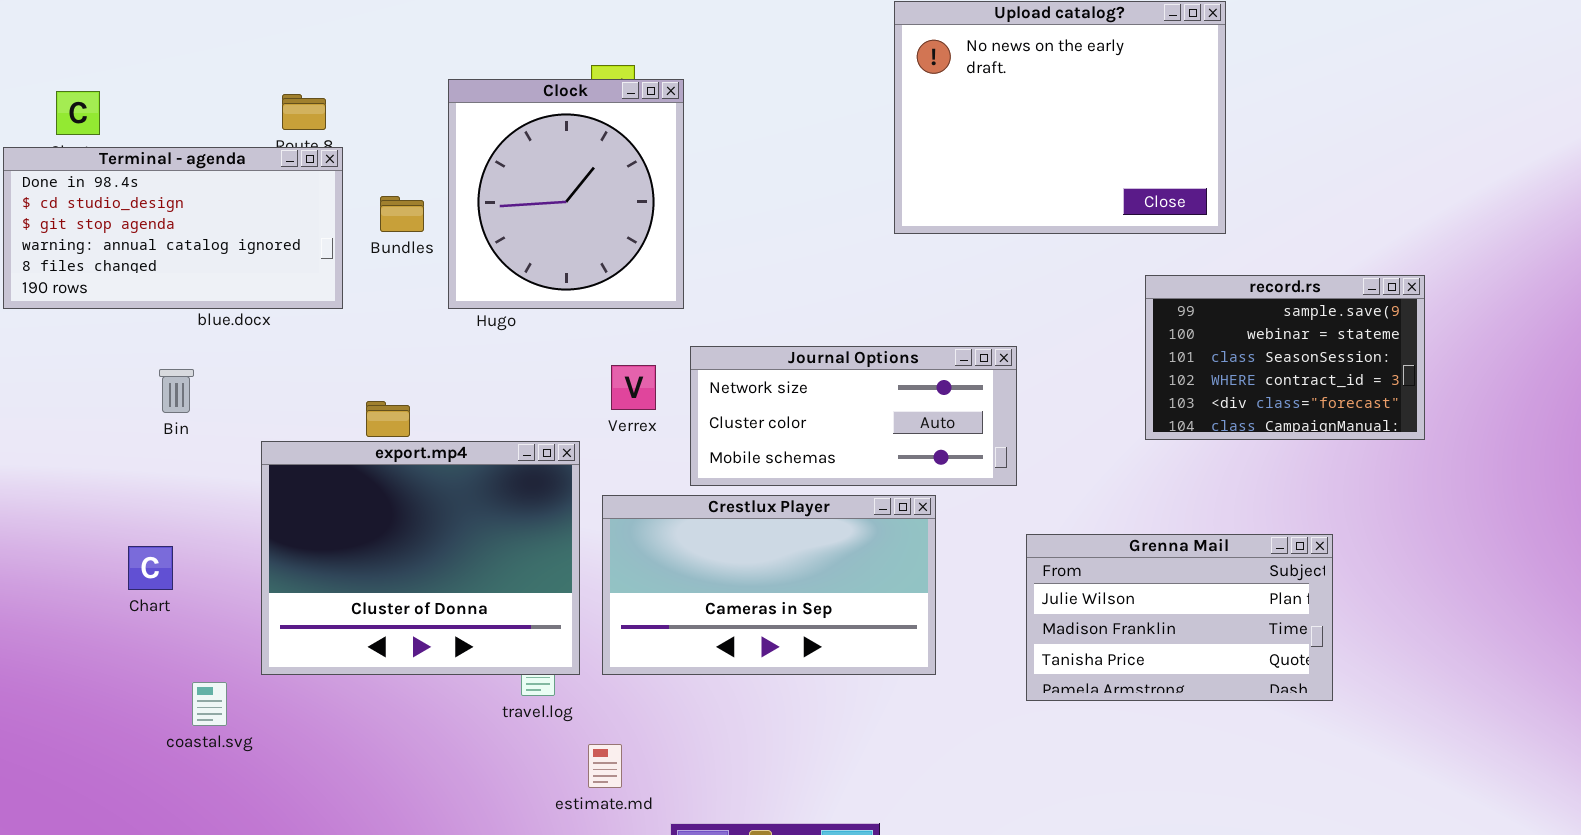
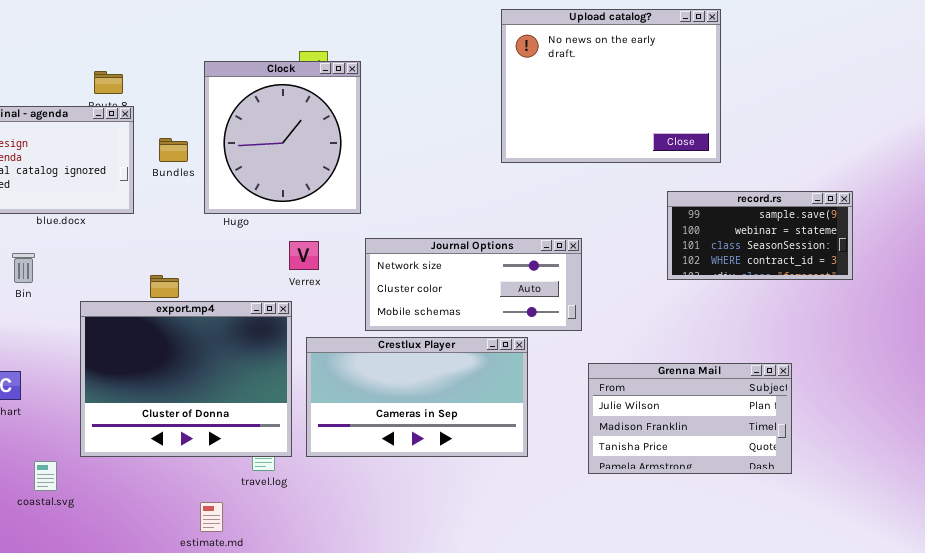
record.rs: [1145,275,1425,440] -> [667,191,853,280], resized
Verrex: [611,365,656,410] -> [289,241,319,270], moved
estimate.md: [588,744,622,788] -> [200,502,223,532], moved

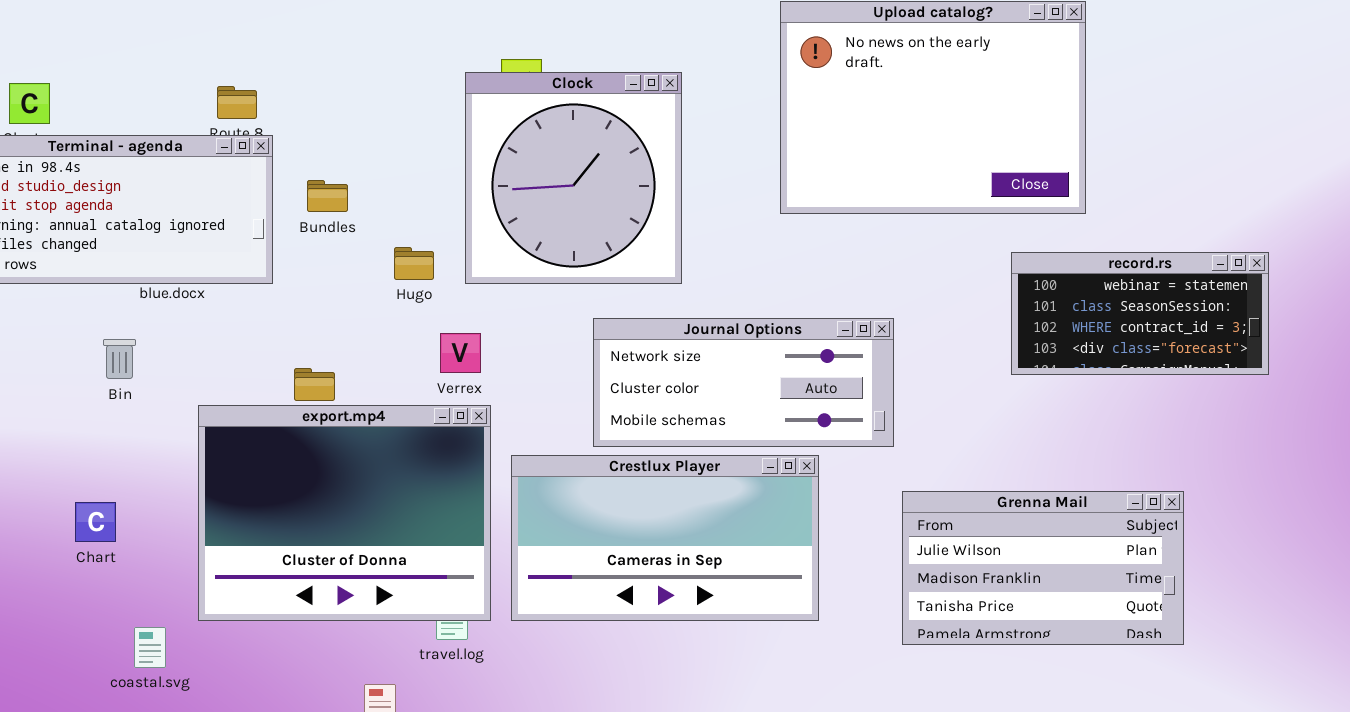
Clock: [204,61,361,214] -> [465,72,682,284], moved
record.rs: [667,191,853,280] -> [1011,252,1269,375], scrolled down 1 row
Verrex: [289,241,319,270] -> [440,333,481,373], moved

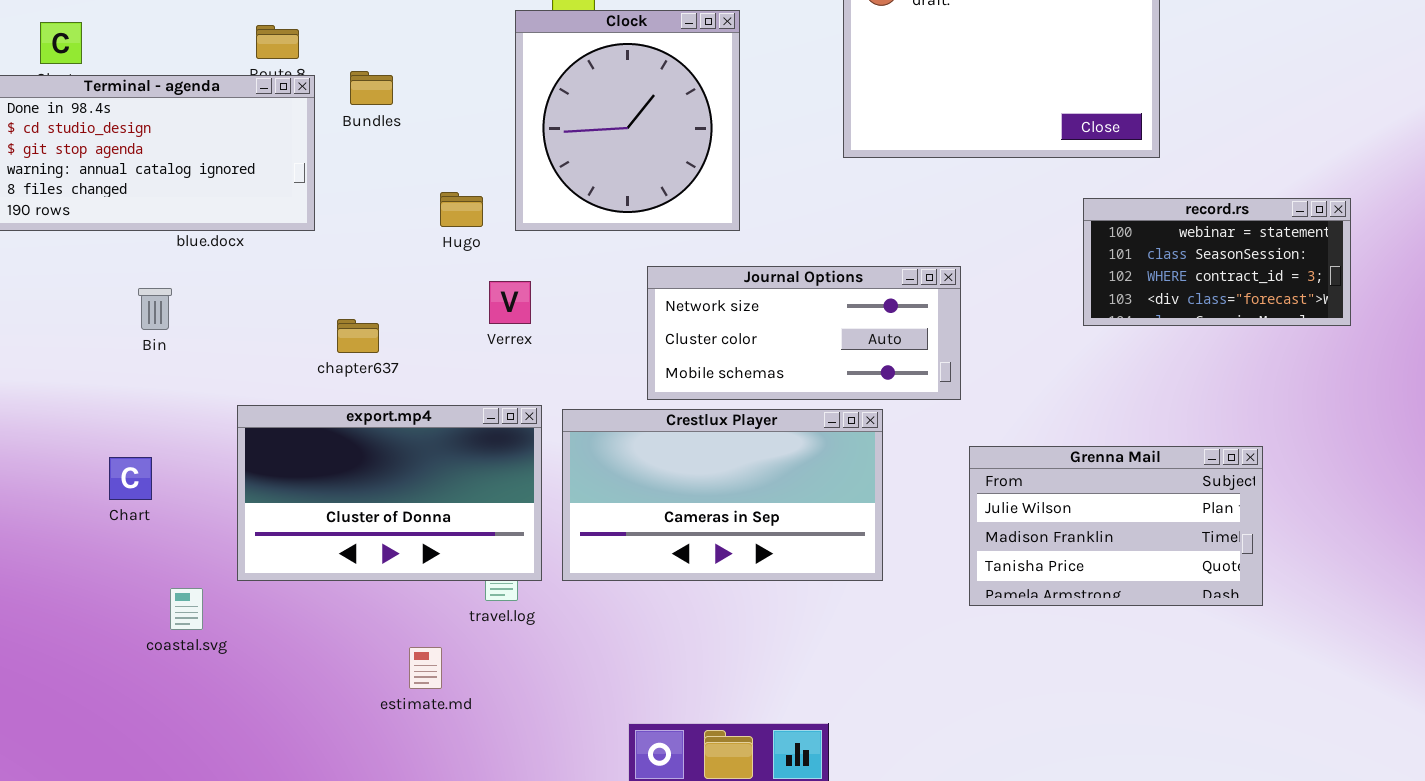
Bundles: [307,180,348,212] -> [350,71,393,105], moved
export.mp4: [198,405,491,621] -> [237,405,542,581], resized

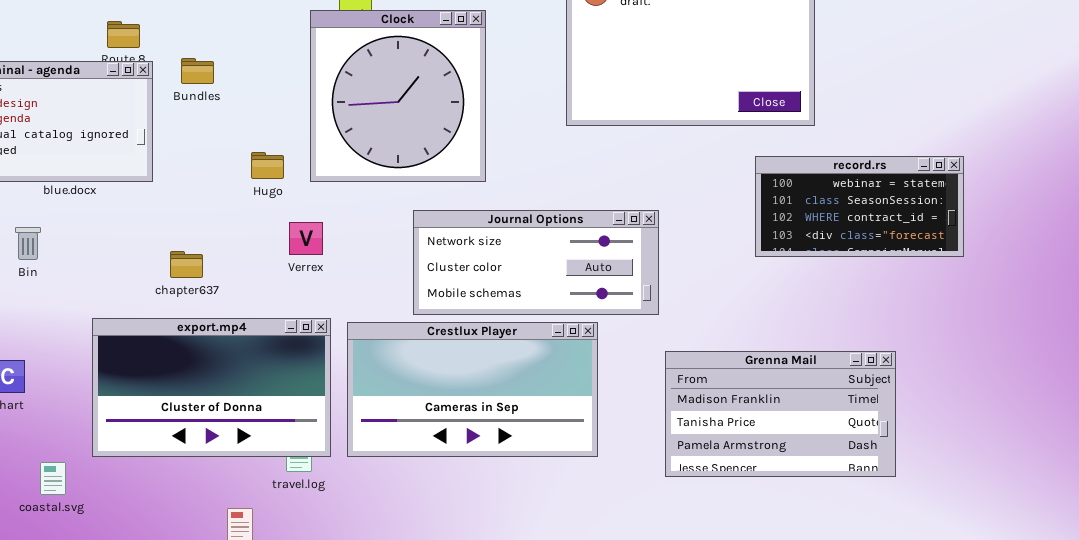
Grenna Mail: [969,446,1263,606] -> [665,351,896,477], scrolled down 1 row

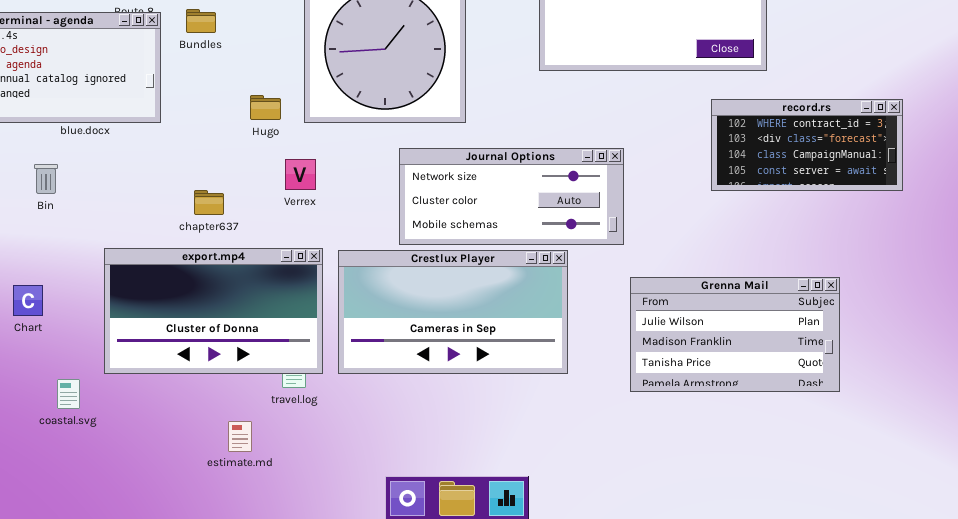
record.rs: [755,156,964,257] -> [711,99,903,191], scrolled down 2 rows
chapter637: [170,251,203,278] -> [194,190,224,215], moved
Grenna Mail: [665,351,896,477] -> [630,277,840,392], scrolled up 1 row

